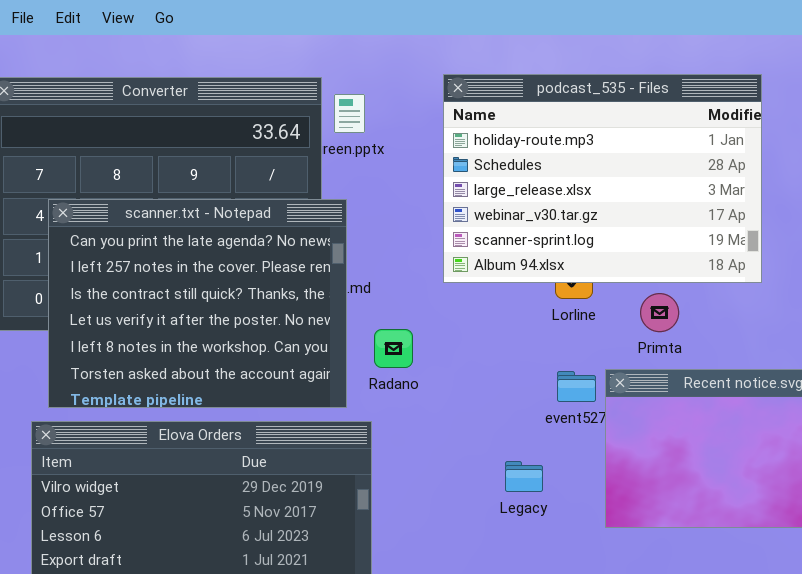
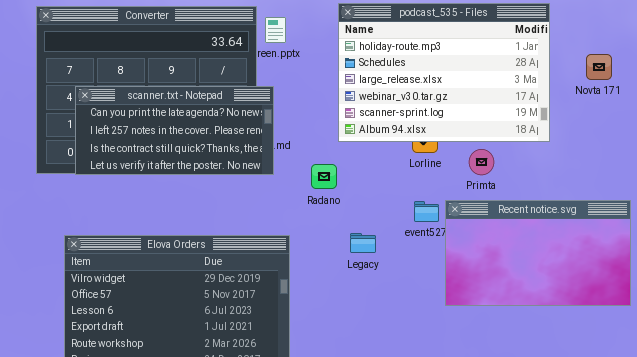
scanner.txt - Notepad: [48,199,347,408] -> [75,86,274,175], resized
Radano: [374,329,413,368] -> [311,164,337,189], moved
Legacy: [505,461,543,492] -> [350,233,376,253], moved

